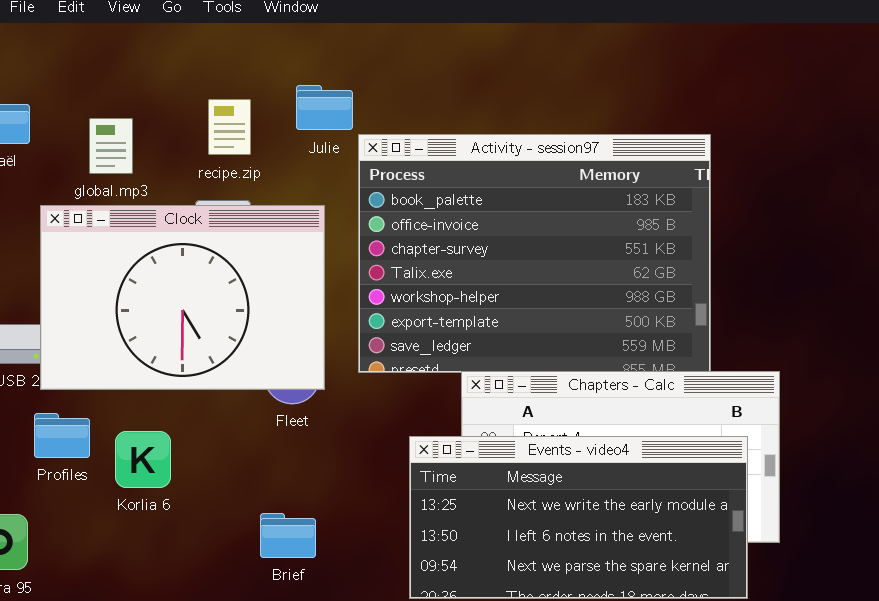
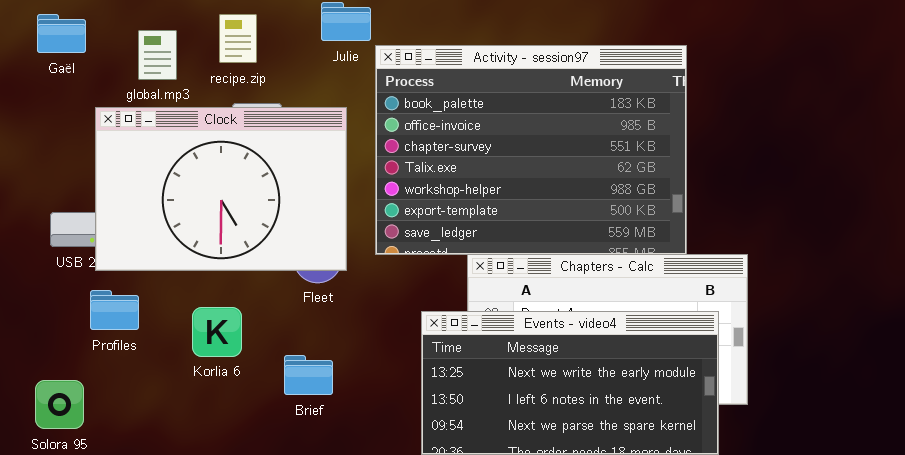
recipe.zip: [208,99,251,155] -> [219,14,257,63], moved
Korlia 6: [115,431,171,488] -> [192,307,242,357], moved
Brief: [260,513,316,558] -> [284,355,333,395], moved

